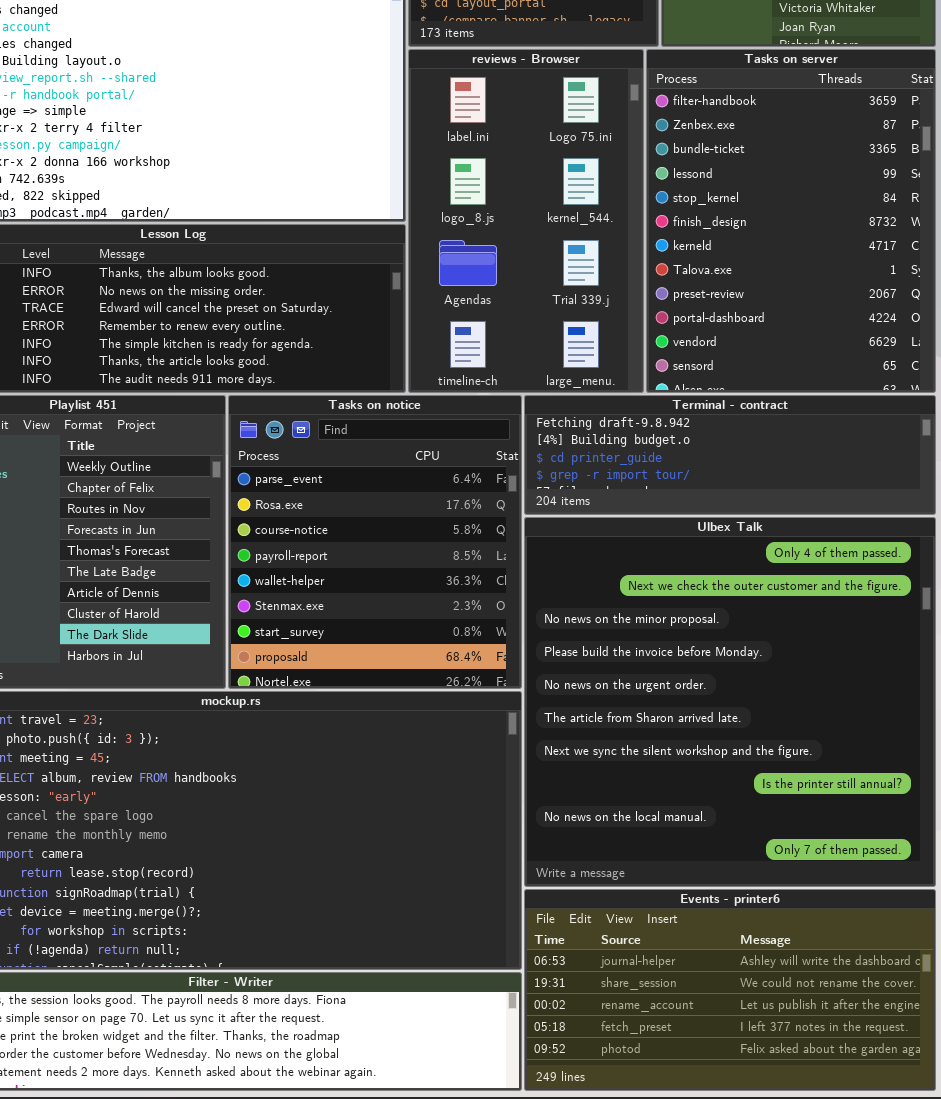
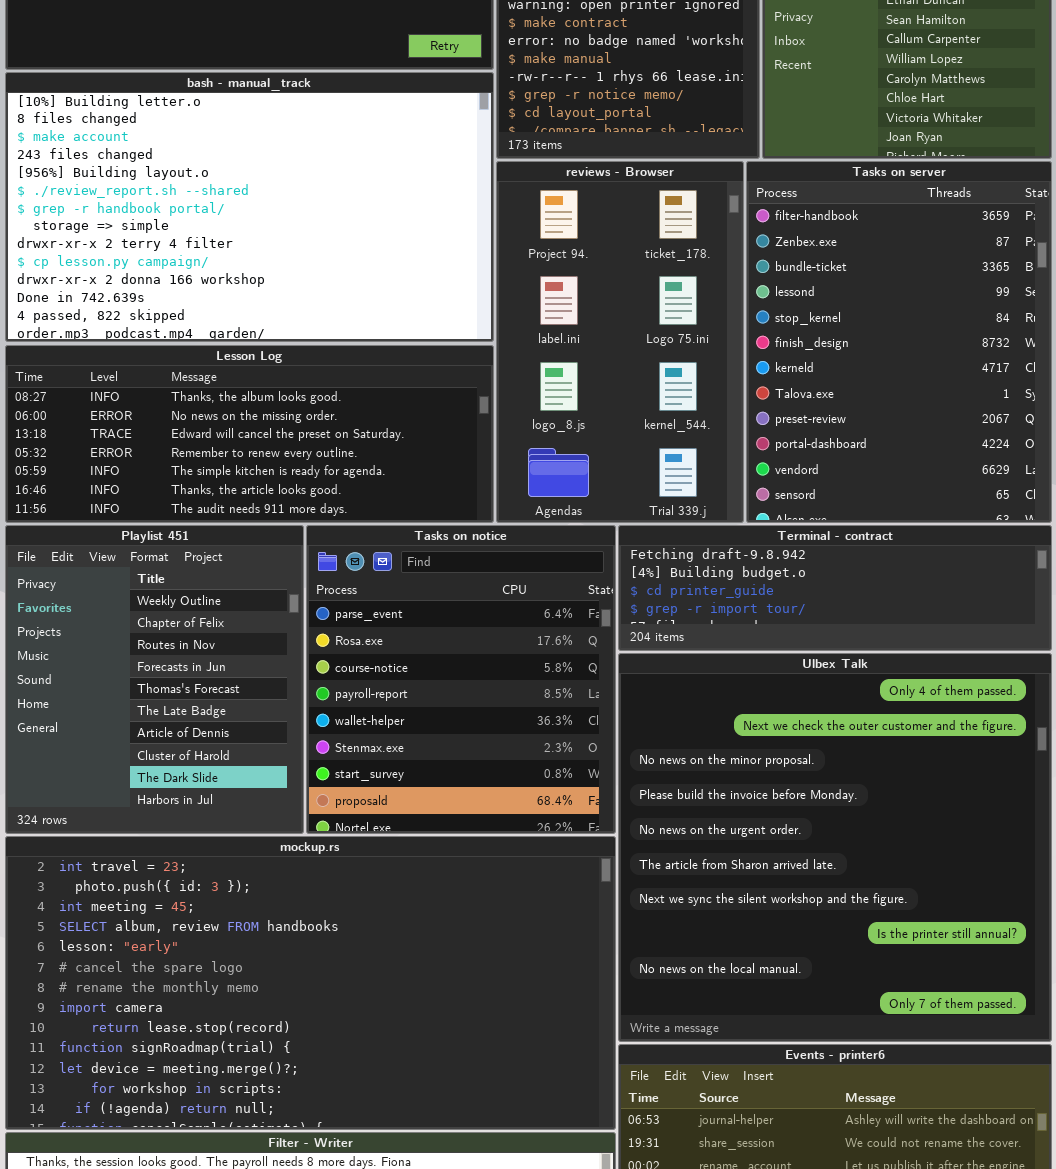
reviews - Browser: [408,49,644,393] -> [496,161,744,523], scrolled up 1 row

